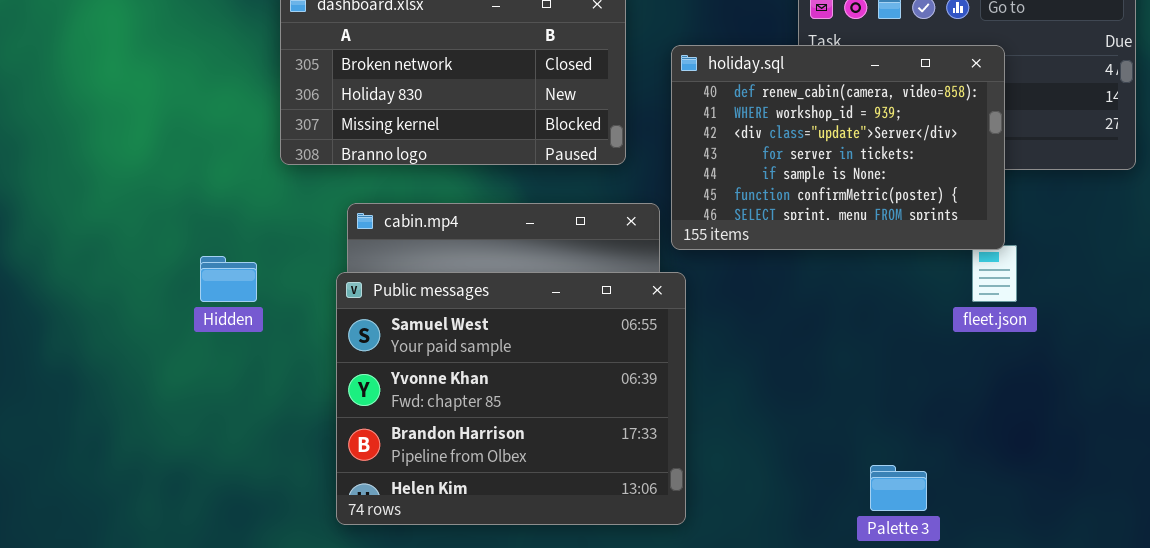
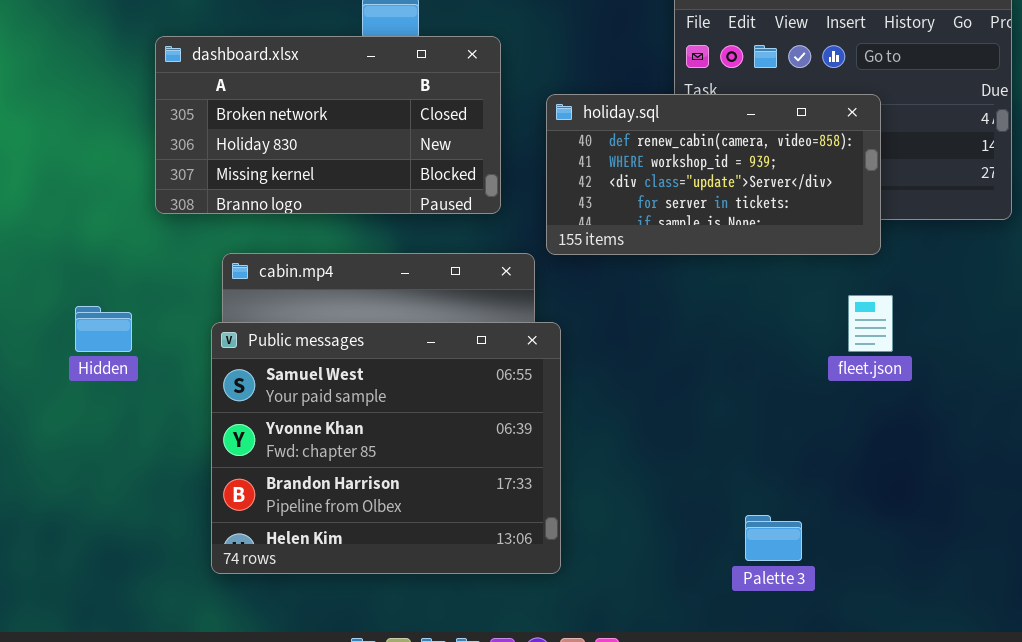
holiday.sql: [671,45,1005,250] -> [546,94,881,255], resized

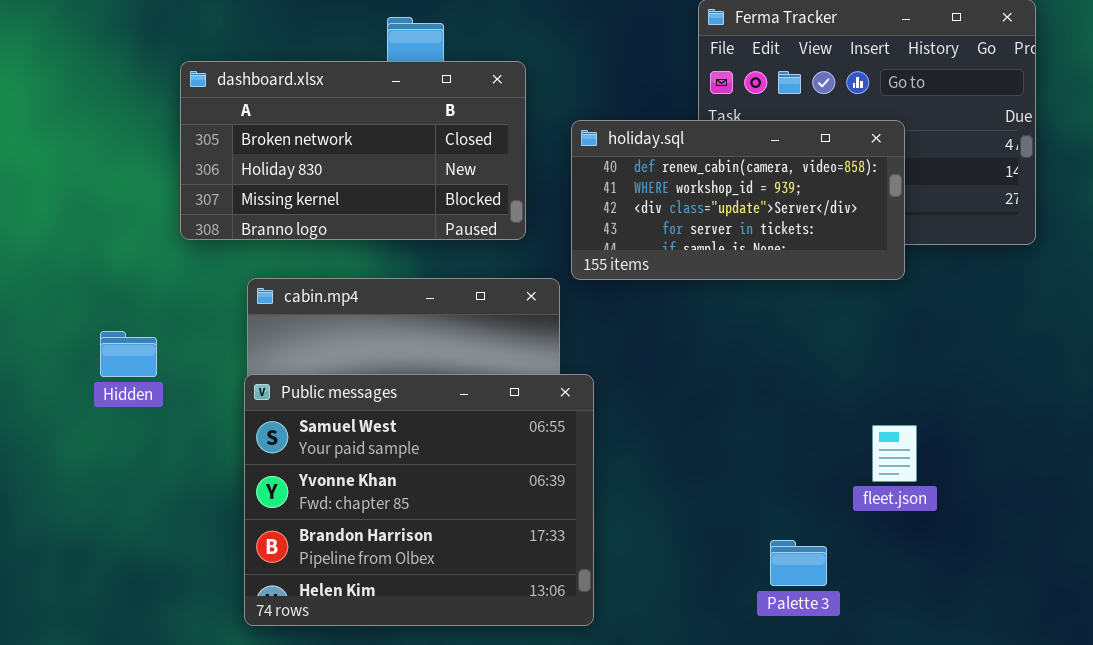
fleet.json: [848,295,893,352] -> [872,425,917,482], moved
Public messages: [211,322,561,574] -> [244,374,594,626], moved

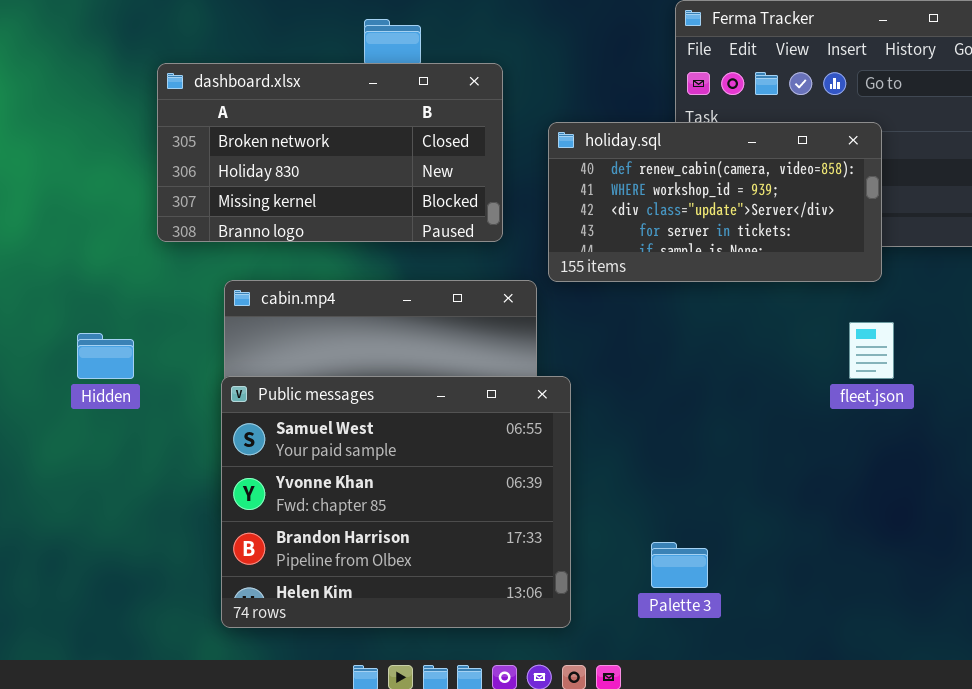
fleet.json: [872,425,917,482] -> [849,322,894,379], moved
Palette 3: [770,540,827,586] -> [651,542,708,588], moved

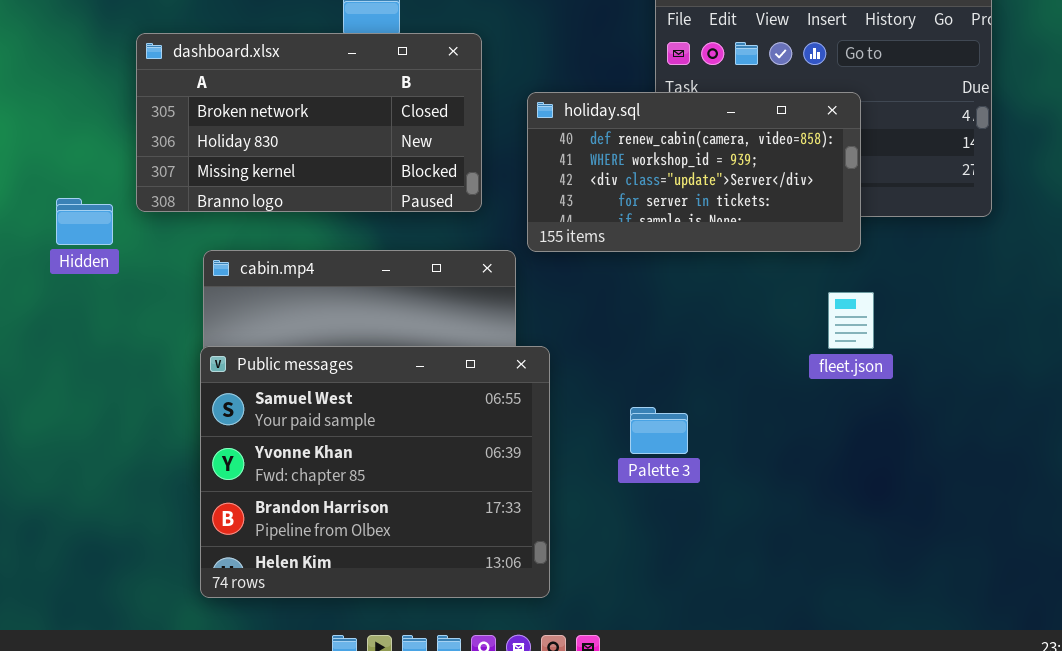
Hidden: [77,333,134,379] -> [56,198,113,245], moved
Palette 3: [651,542,708,588] -> [630,407,688,454], moved

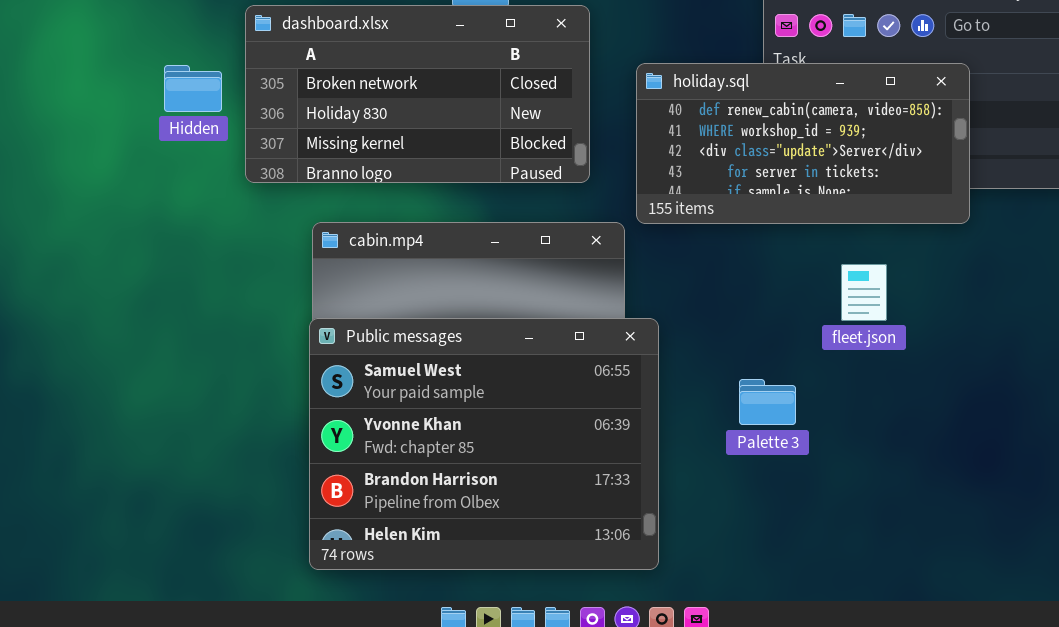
Hidden: [56,198,113,245] -> [164,65,222,112], moved
fleet.json: [828,292,874,349] -> [841,264,887,321], moved

